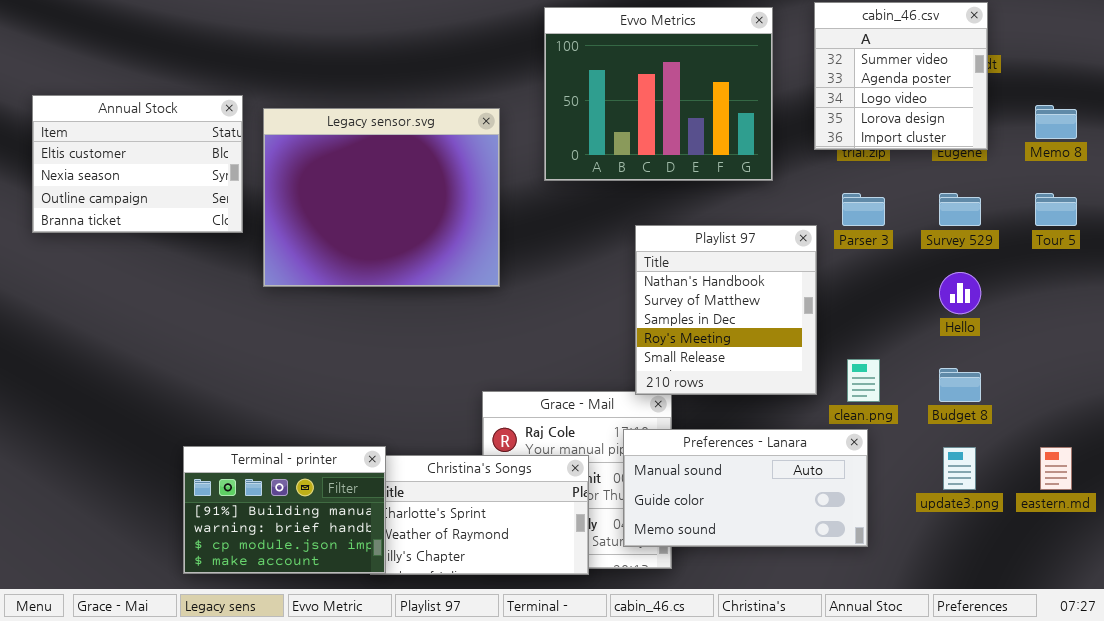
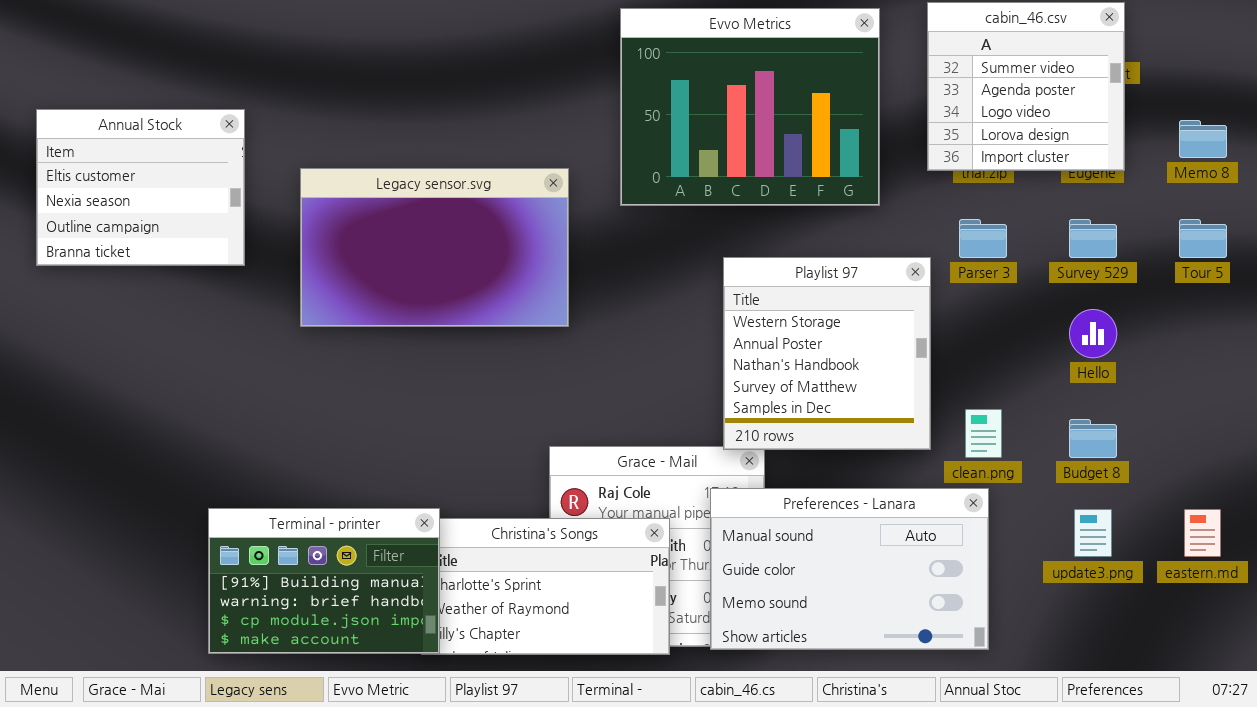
Annual Stock: [32,95,243,233] -> [36,109,245,266], resized
Legacy sensor.svg: [263,108,500,287] -> [300,168,569,327], resized
Playlist 97: [635,225,817,395] -> [723,257,931,450], scrolled up 2 rows
Preferences - Lanara: [623,429,868,547] -> [710,488,989,650], resized

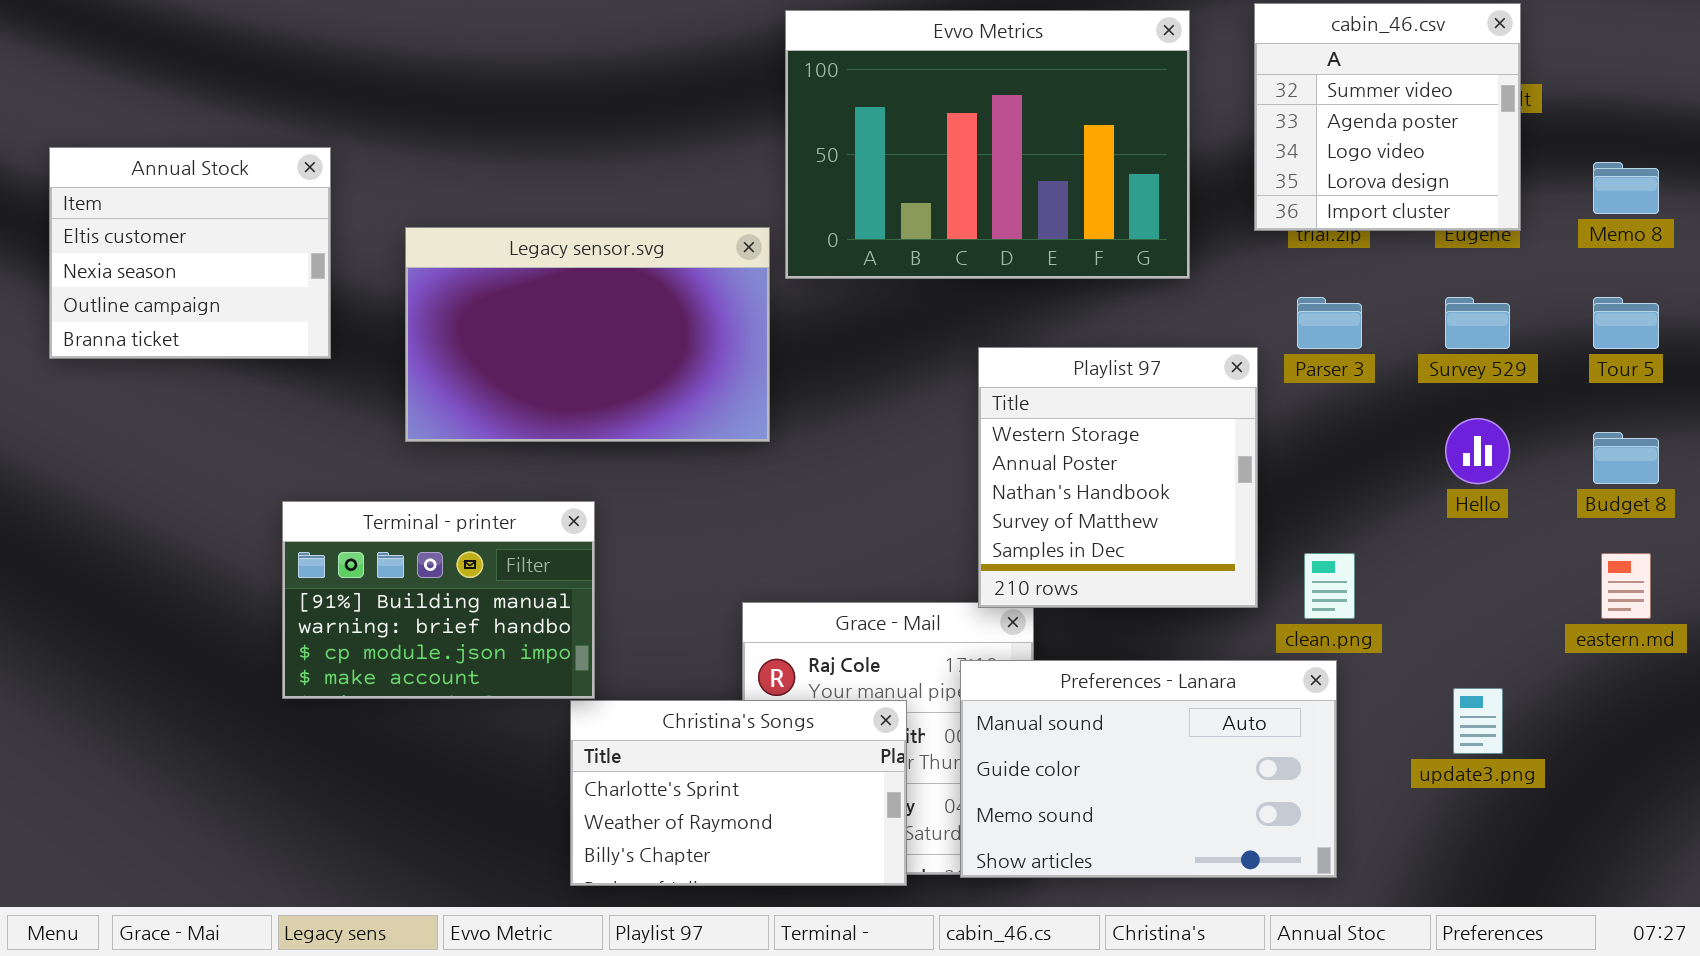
Evvo Metrics: [620,8,880,206] -> [785,10,1190,279], resized
Budget 8: [1069,419,1117,458] -> [1593,432,1659,484], moved
Terminal - printer: [208,508,440,654] -> [282,501,595,699], moved
eastern.md: [1184,509,1221,557] -> [1601,553,1651,619], moved

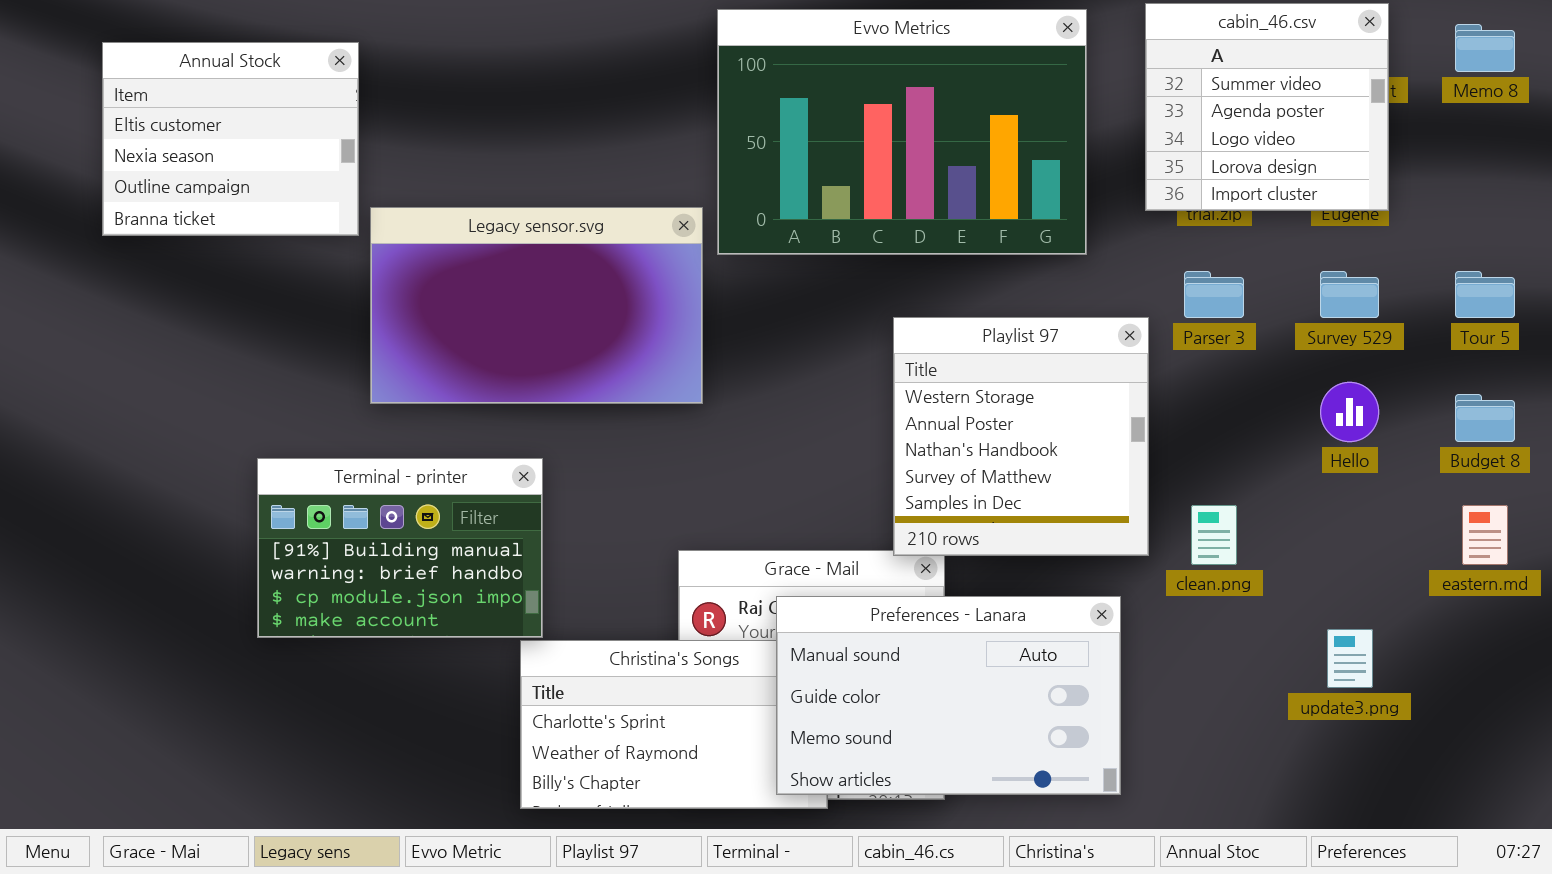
Annual Stock: [49,147,331,359] -> [102,42,359,236], moved
Memo 8: [1593,162,1659,214] -> [1455,24,1515,72], moved
Preferences - Lanara: [960,660,1337,878] -> [776,596,1121,795], moved

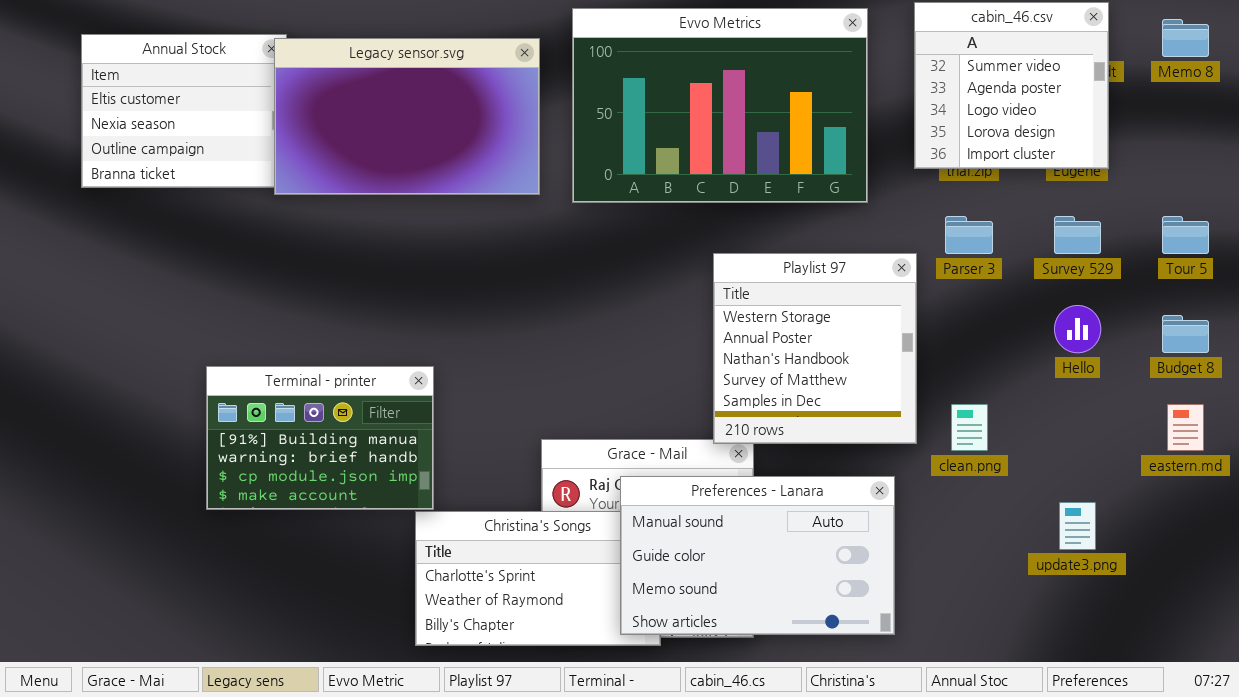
Legacy sensor.svg: [370,207,703,404] -> [274,38,540,195], moved

